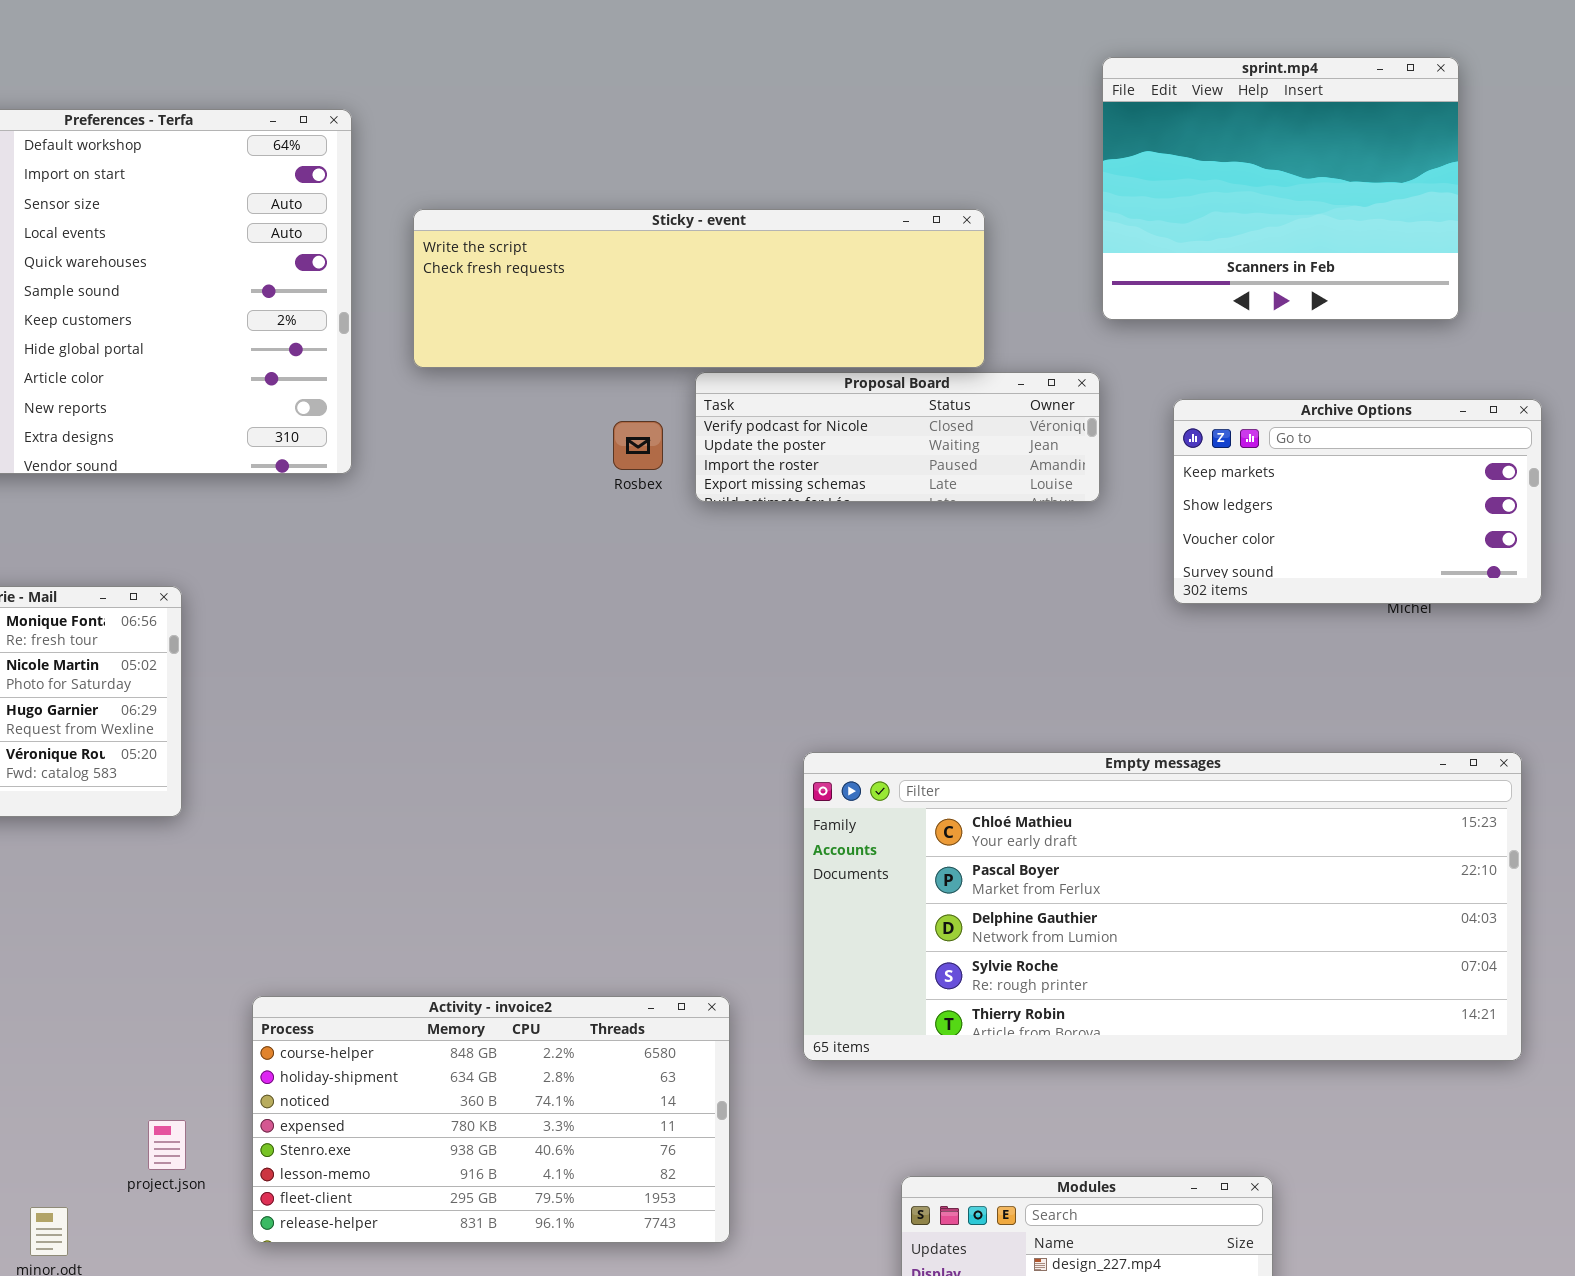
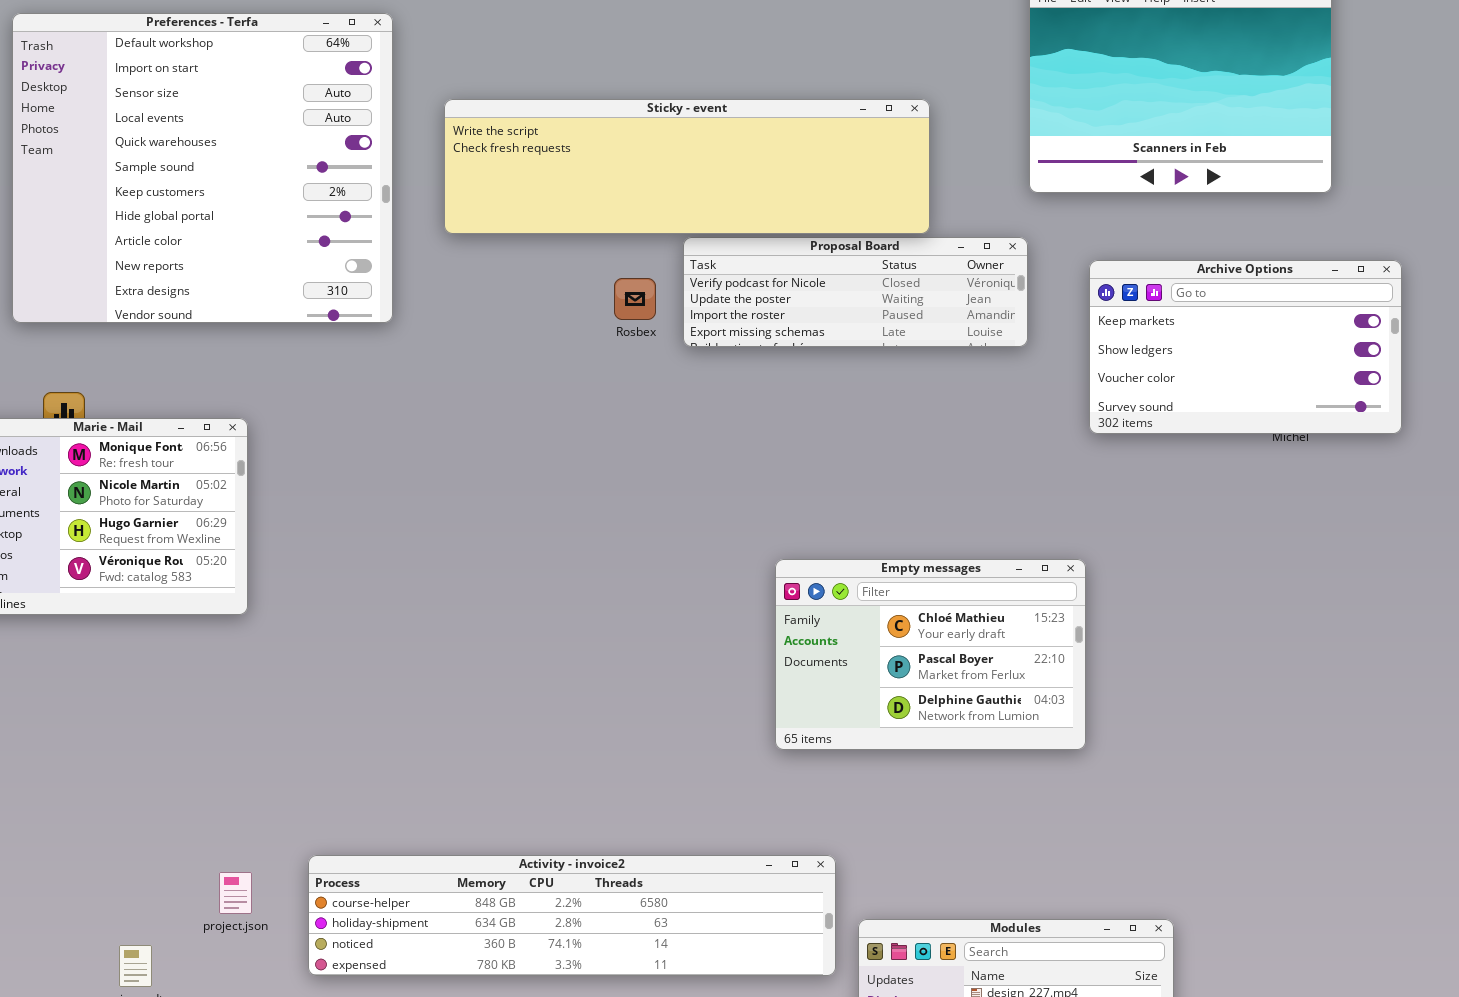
Empty messages: [803,752,1522,1061] -> [775,559,1086,750], resized
Activity - invoice2: [252,996,730,1243] -> [308,855,836,976], resized

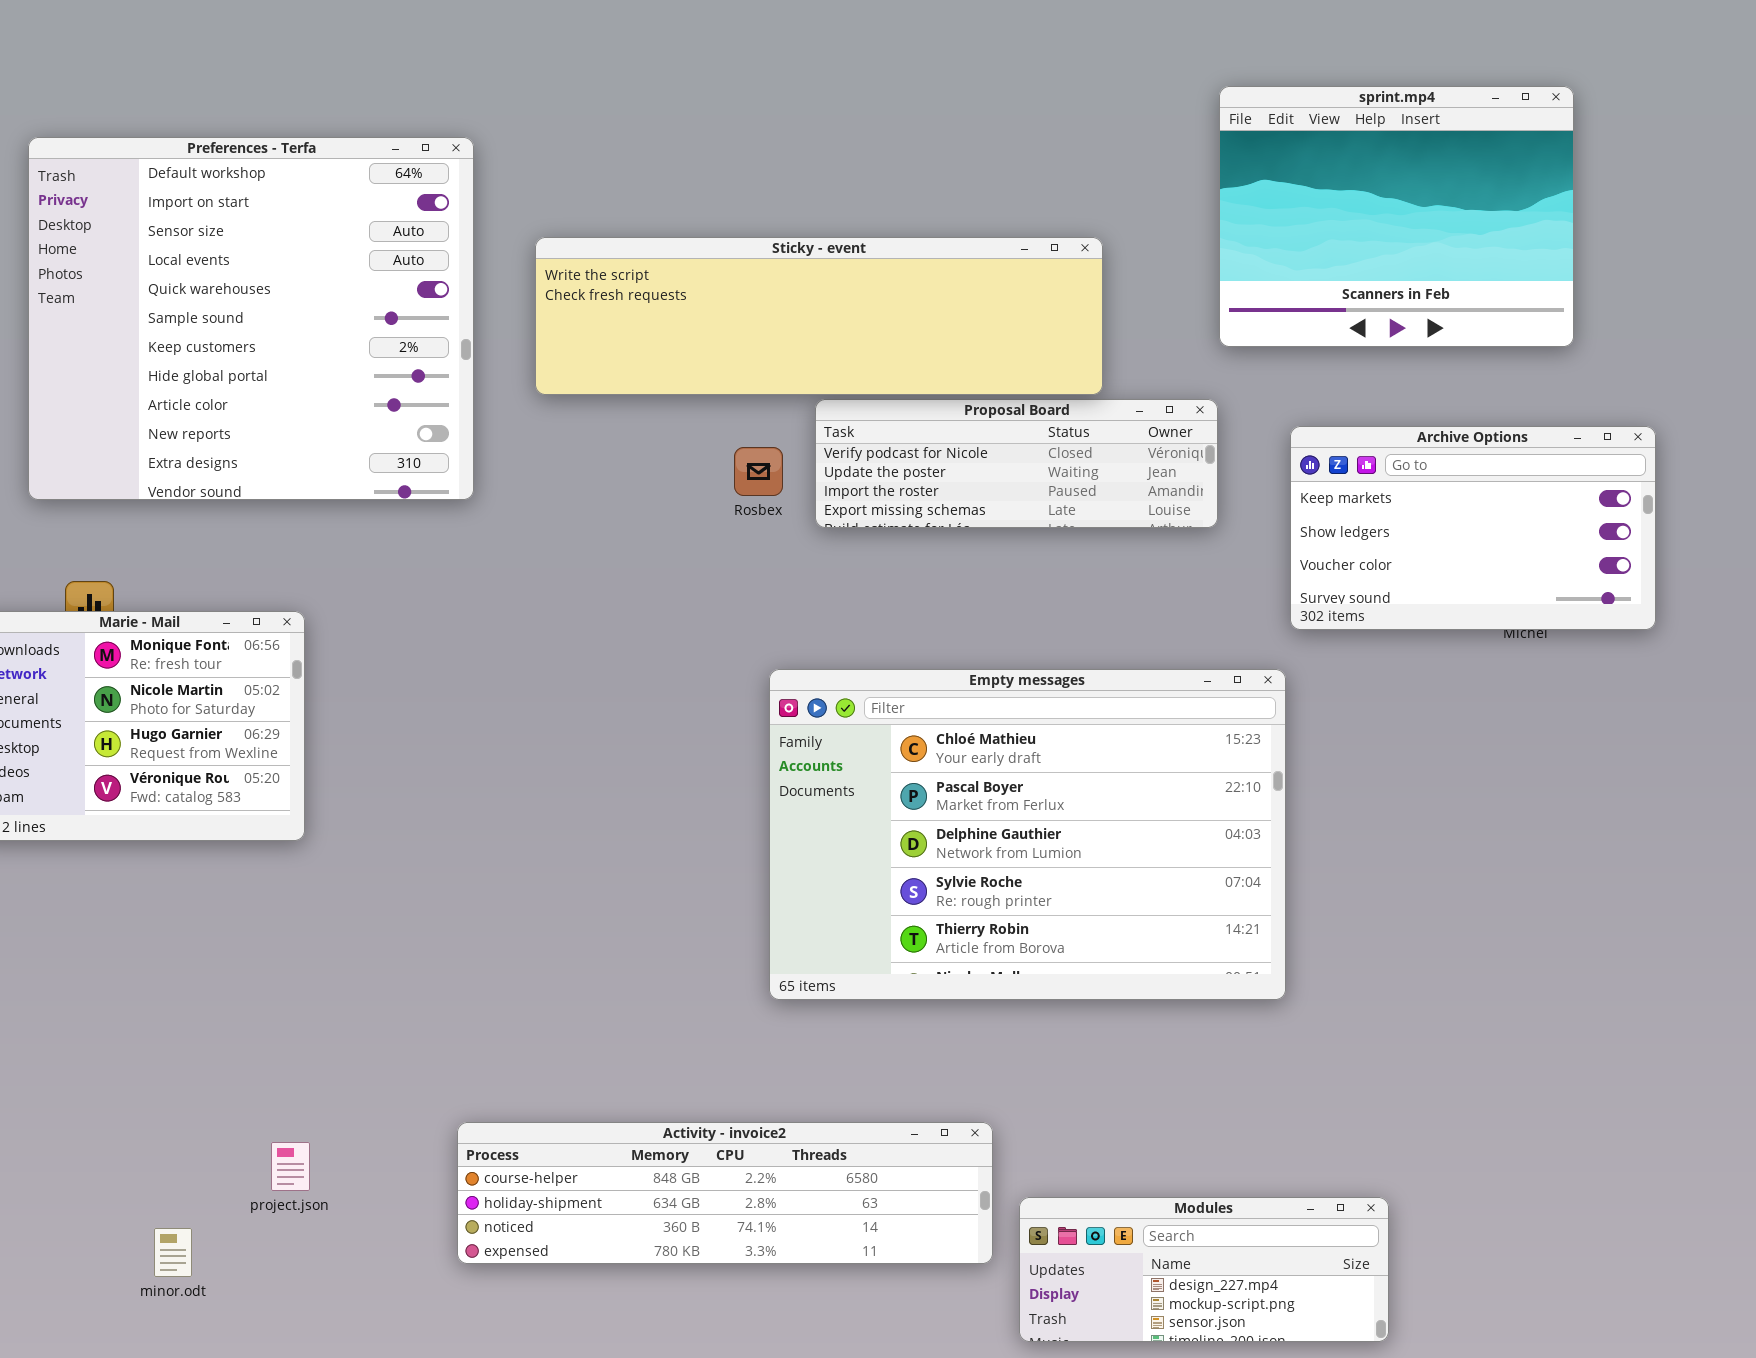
Empty messages: [775,559,1086,750] -> [769,669,1286,1000], resized
Activity - invoice2: [308,855,836,976] -> [457,1122,993,1264], resized

